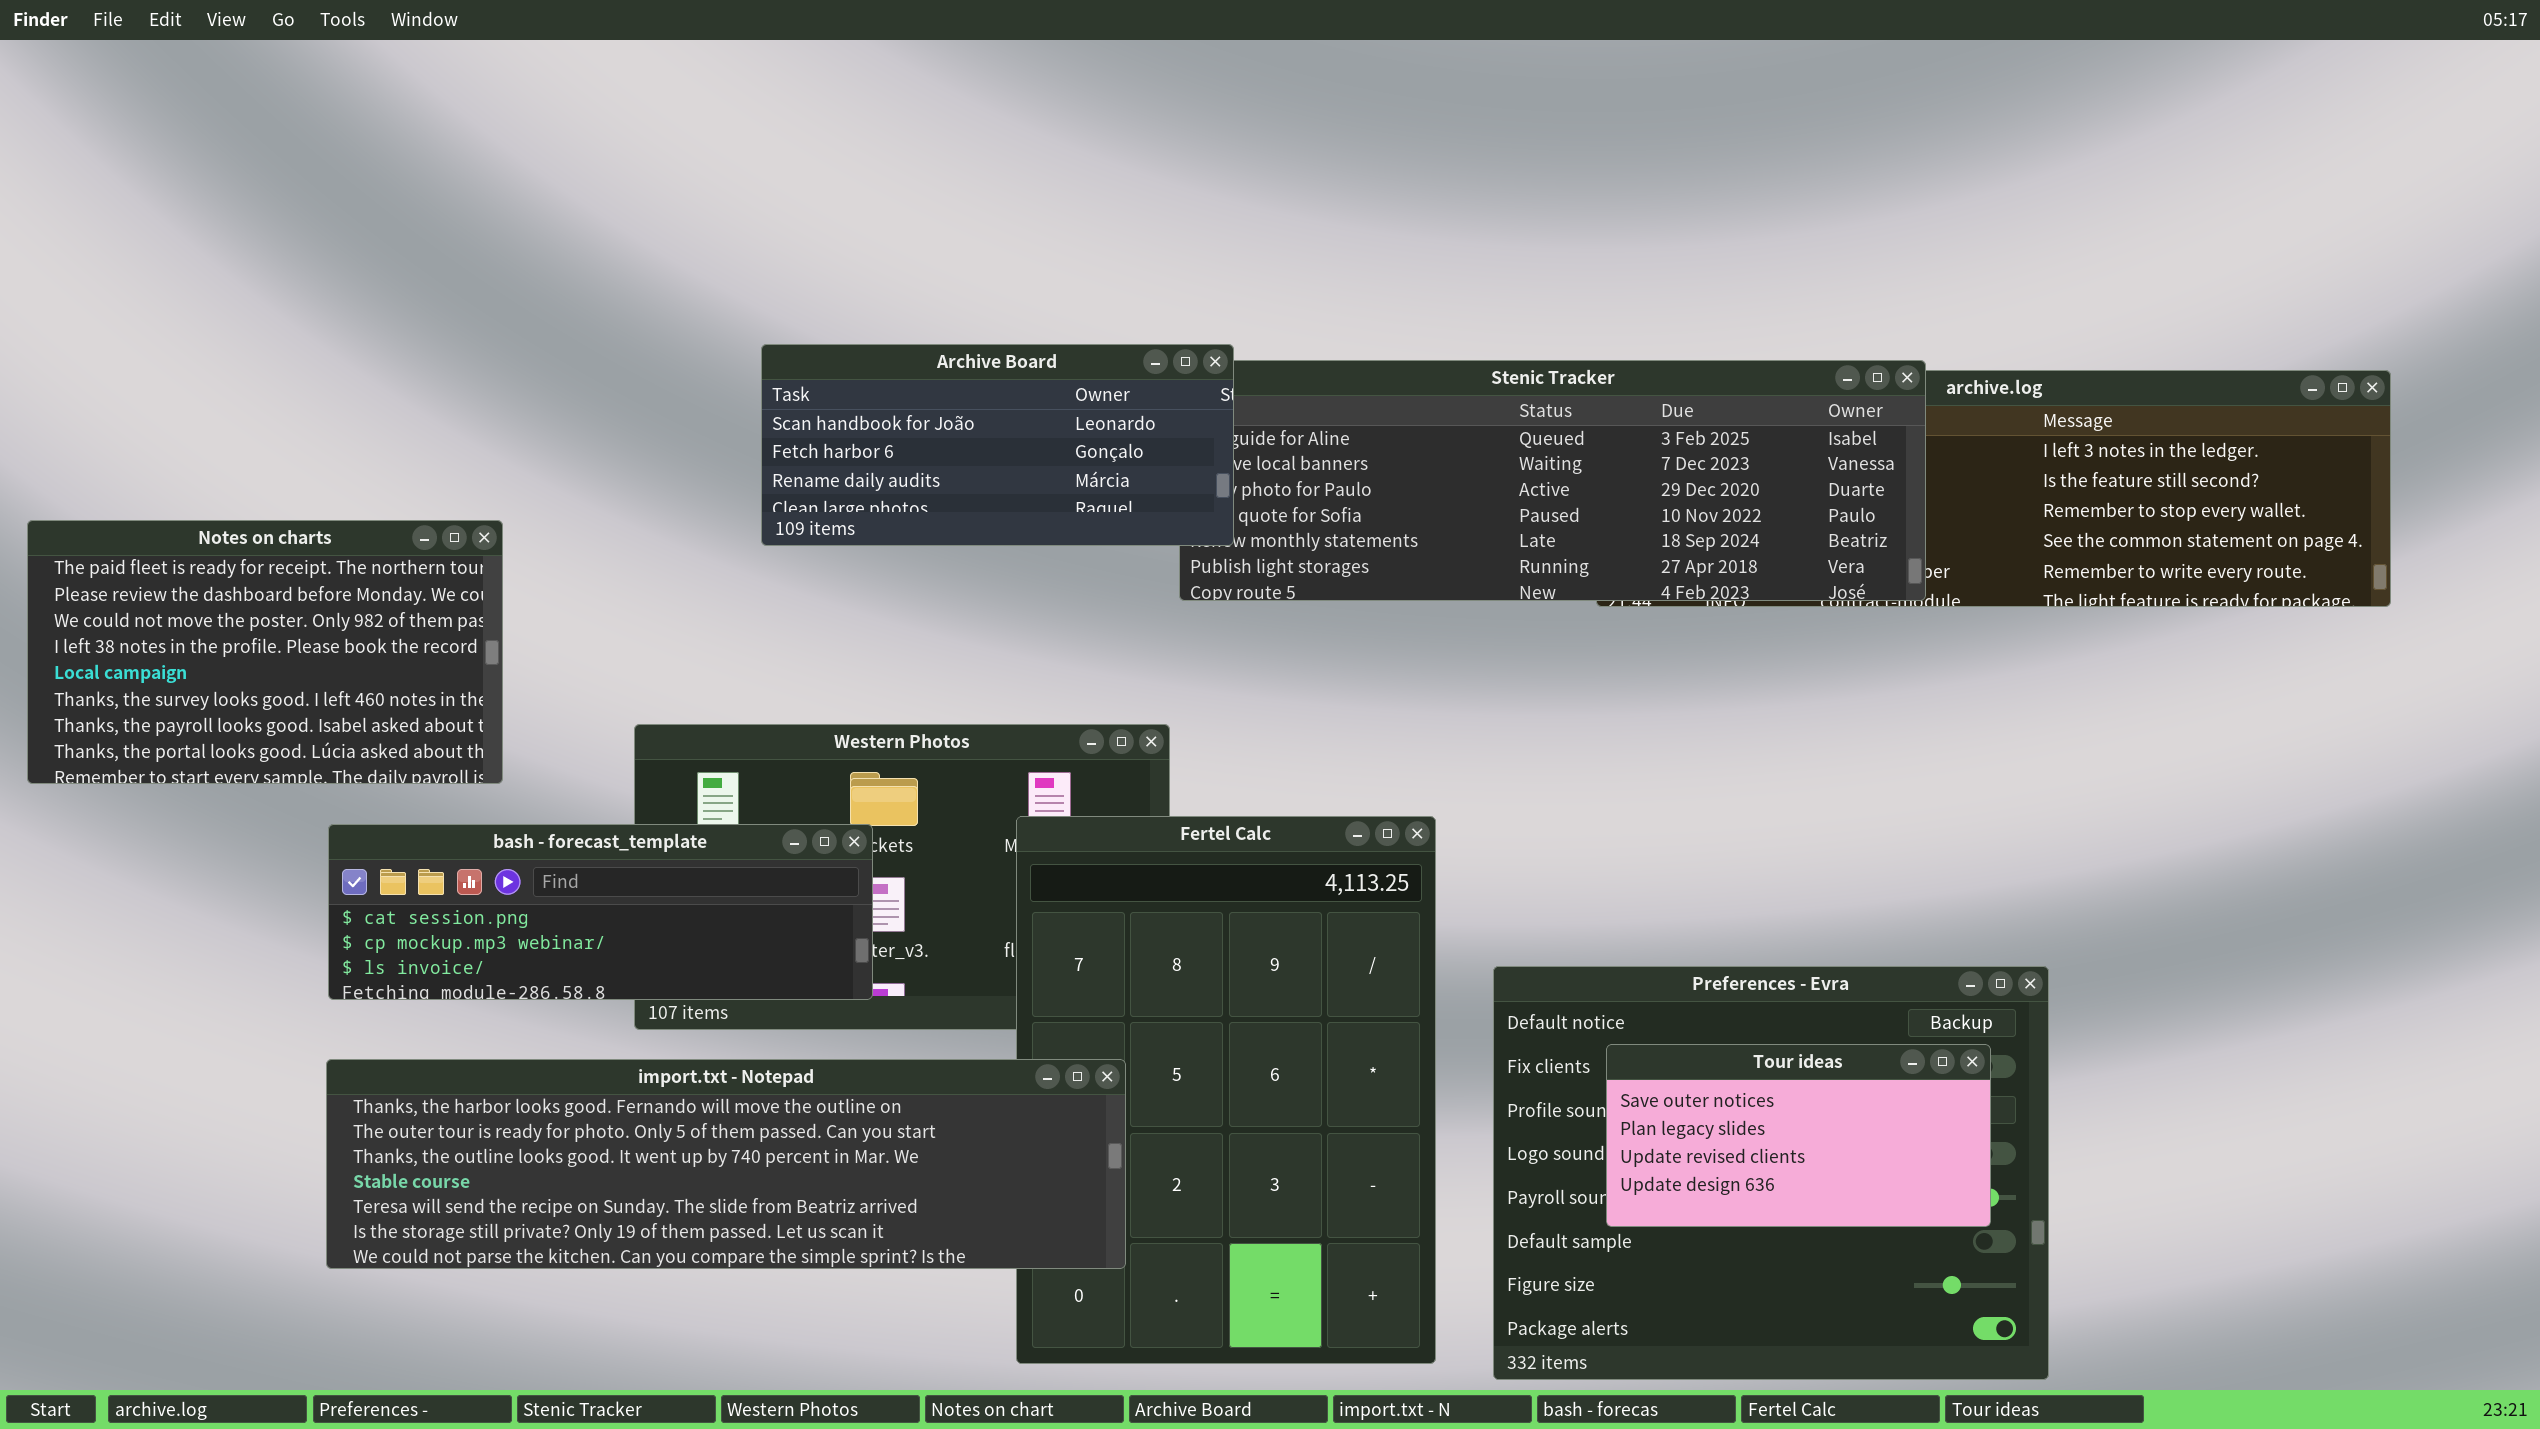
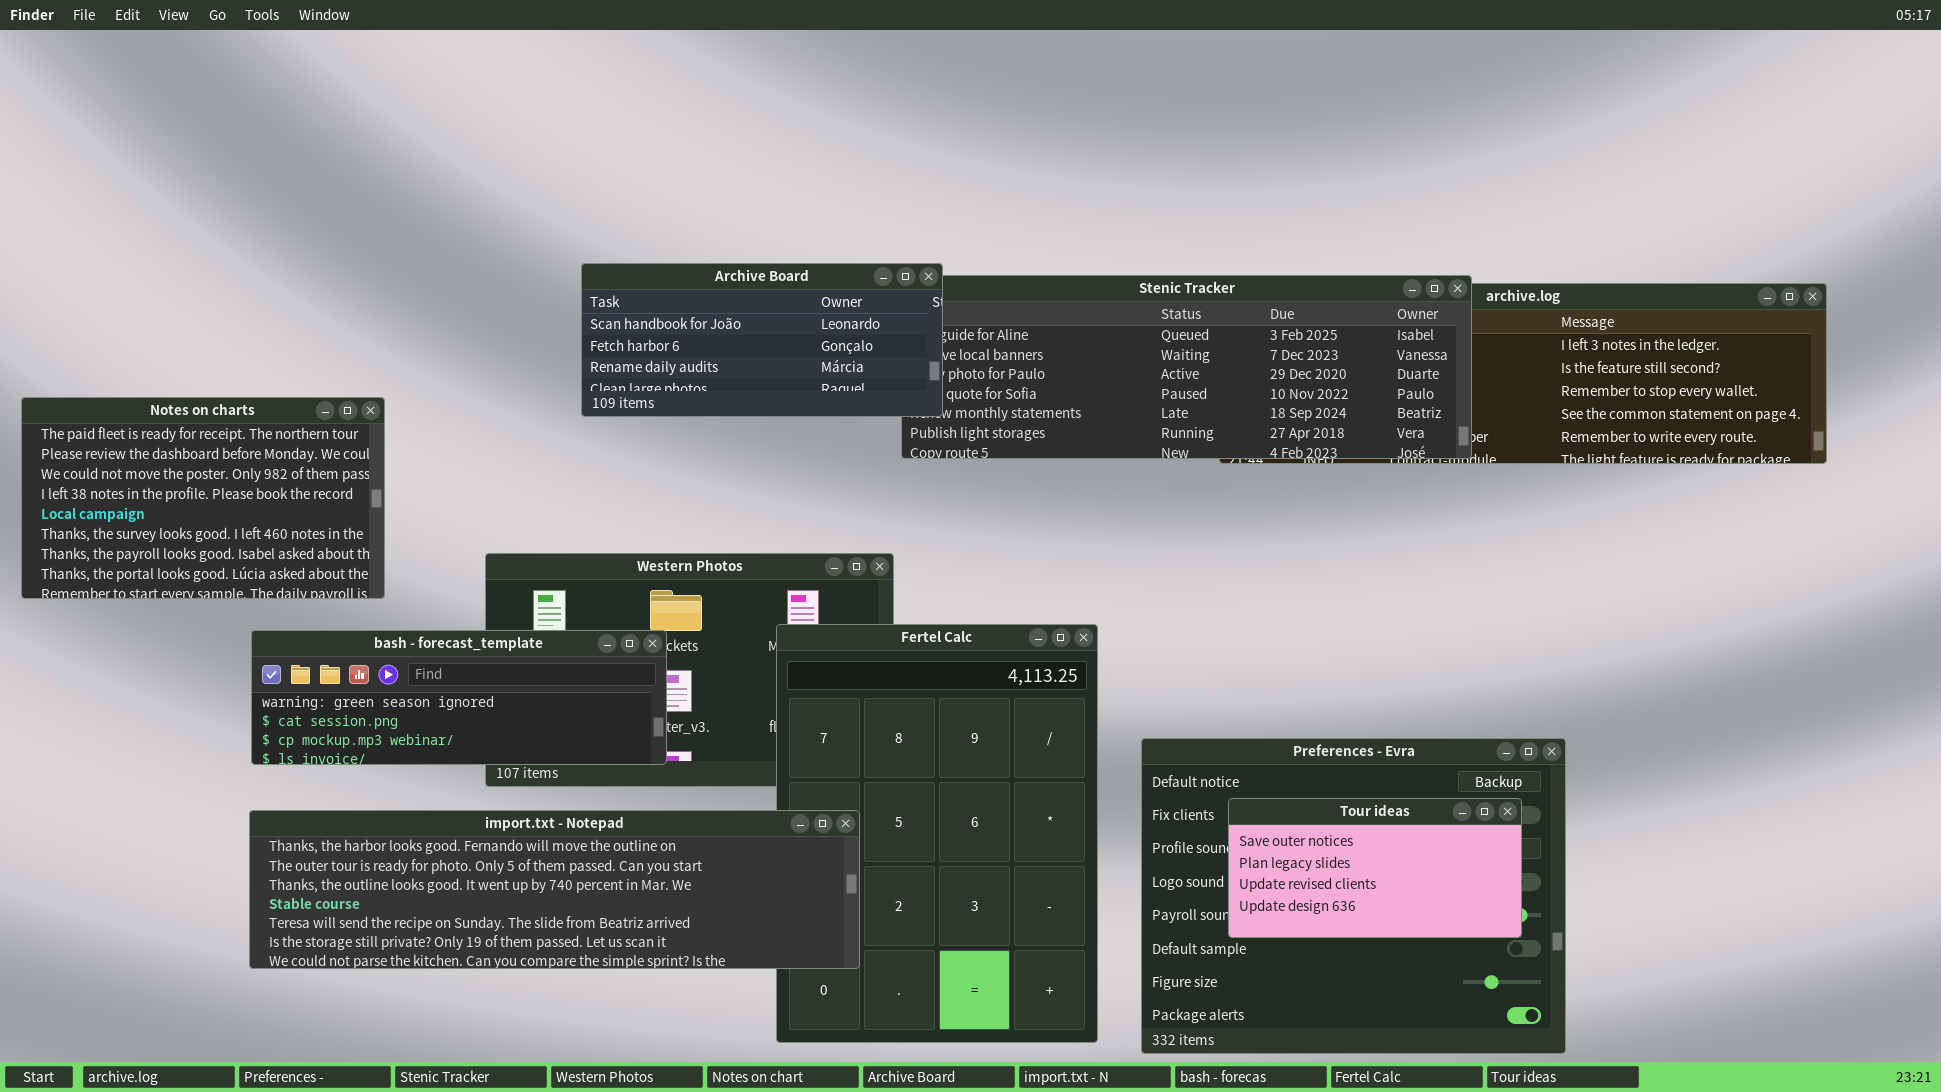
bash - forecast_template: [328,824,873,1000] -> [251,630,667,765], scrolled up 1 row

